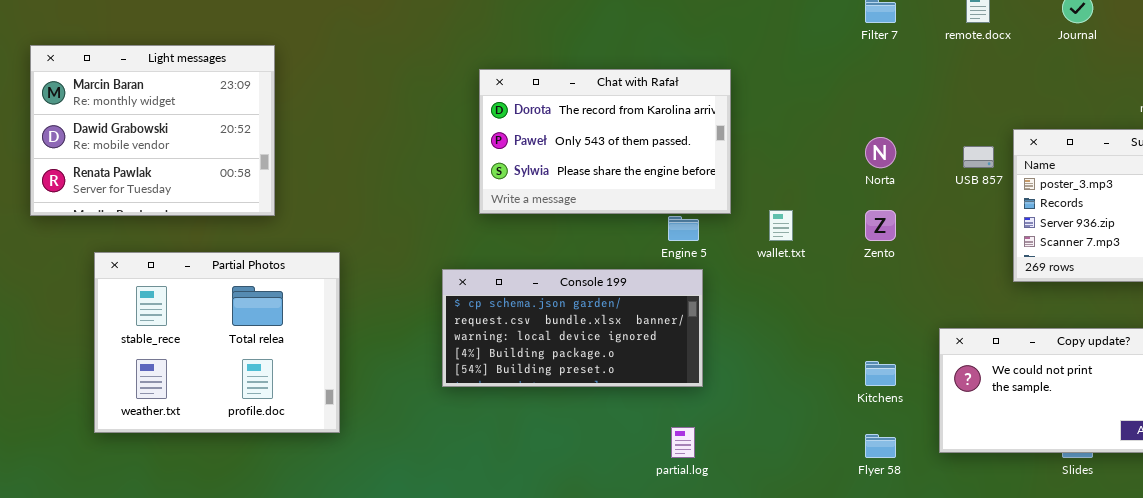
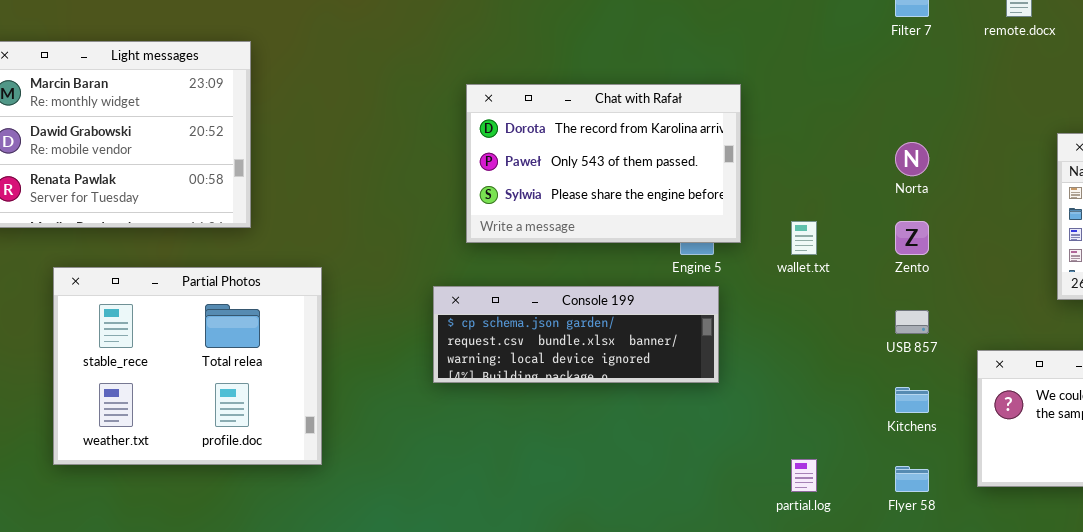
Chat with Rafał: [479,69,731,214] -> [466,84,741,243], moved
USB 857: [963,146,994,168] -> [895,310,929,334], moved
Console 199: [442,269,703,387] -> [433,286,719,383], resized
partial.log: [671,427,695,458] -> [791,459,817,492], moved

